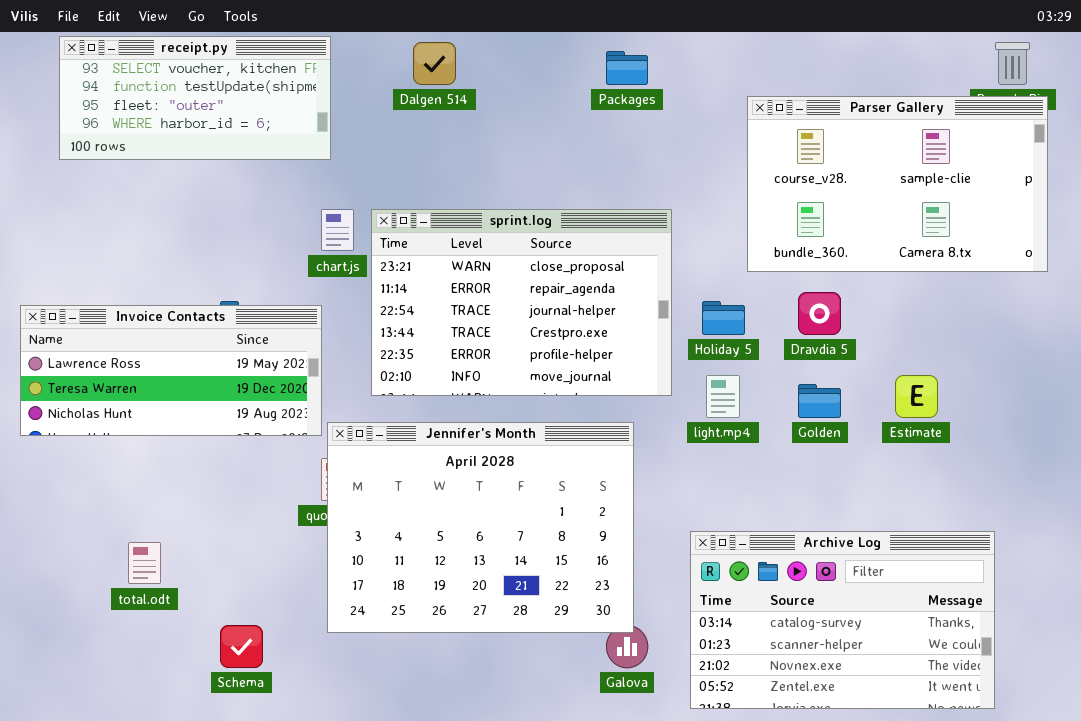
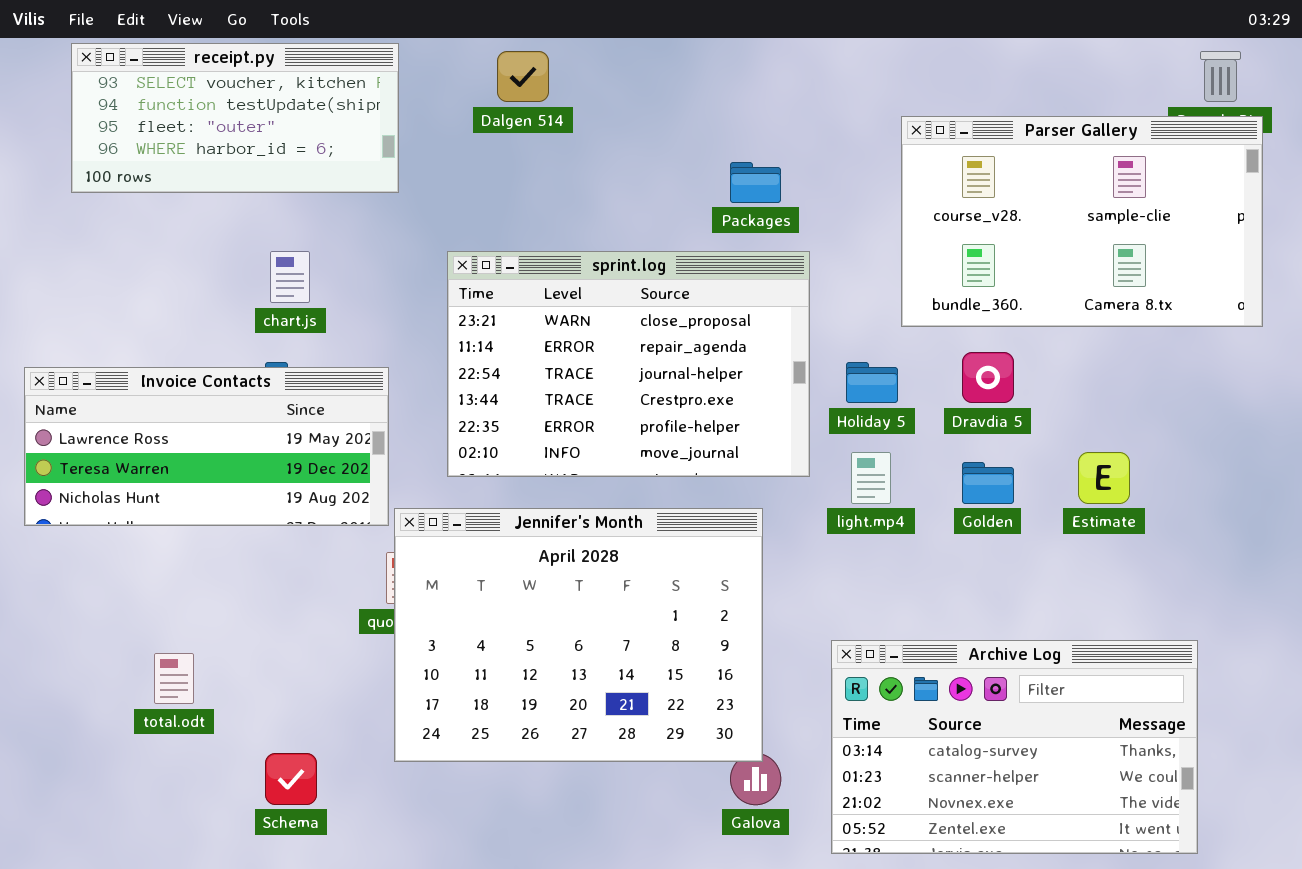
Packages: [606,51,648,85] -> [730,162,781,203], moved
chart.js: [321,209,354,251] -> [270,251,310,303], moved

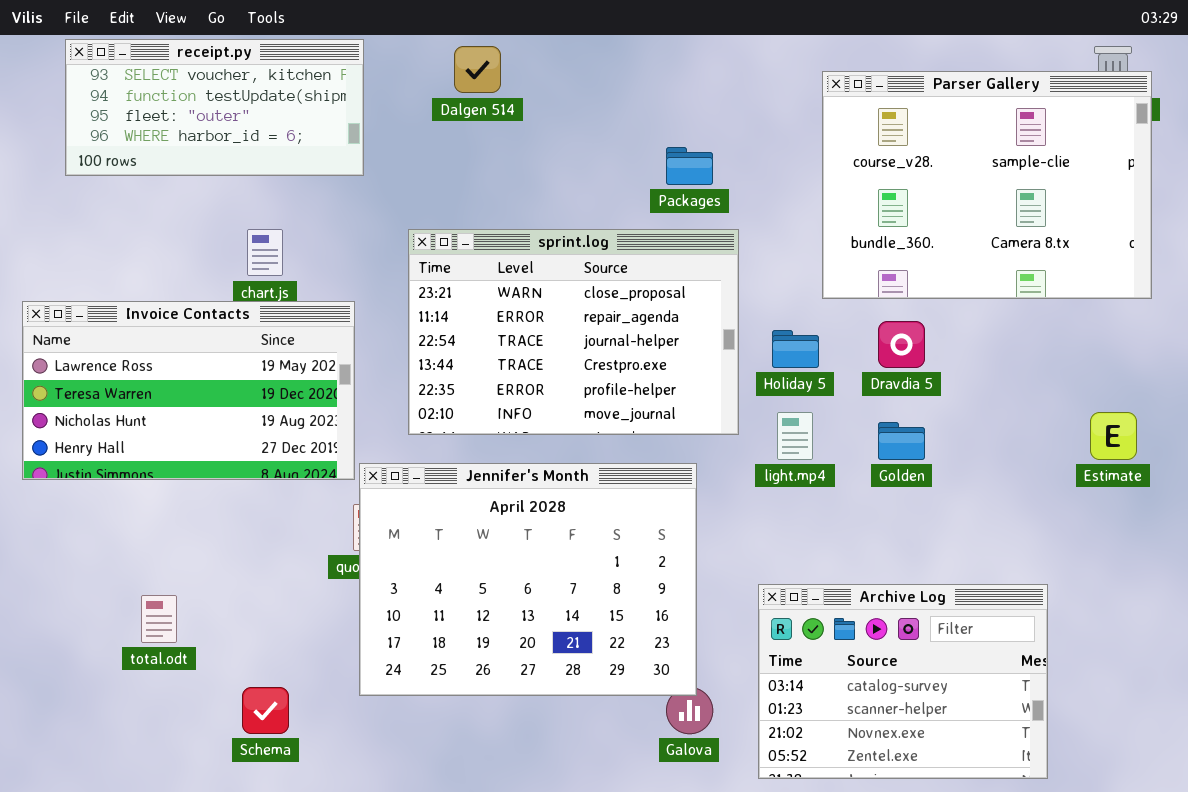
Parser Gallery: [901,116,1263,327] -> [822,71,1152,299], resized
Invoice Contacts: [24,367,389,526] -> [22,301,355,480], resized
Estimate: [1078,452,1130,504] -> [1090,412,1137,460], moved
Archive Log: [831,640,1198,854] -> [758,584,1048,779], resized

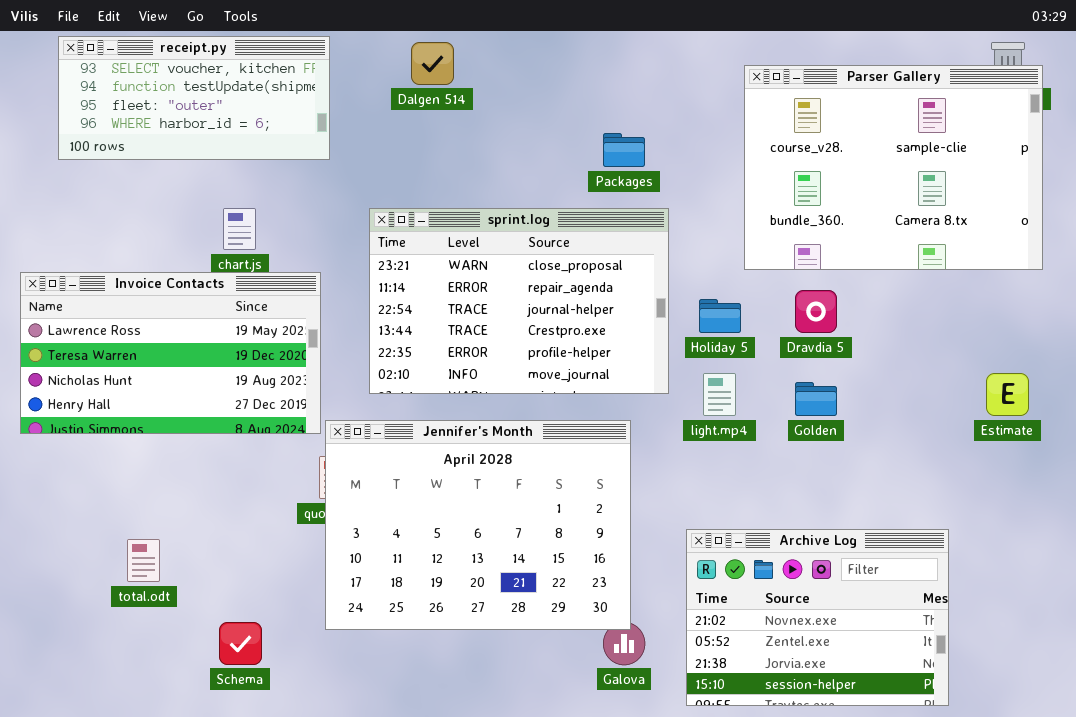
Archive Log: [758,584,1048,779] -> [686,529,949,706], scrolled down 2 rows

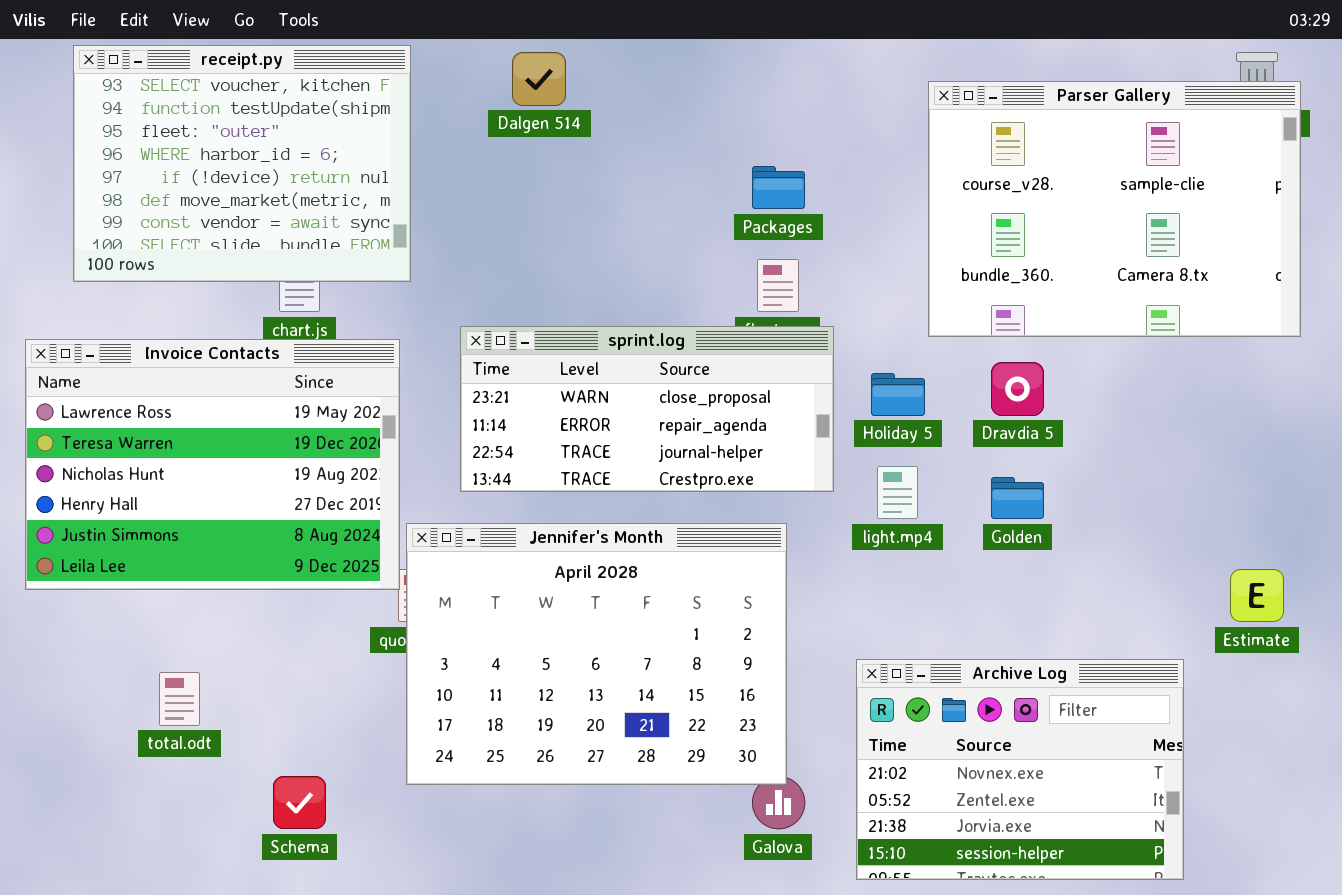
receipt.py: [58,36,330,160] -> [73,45,411,282], resized
sprint.log: [369,208,669,394] -> [460,326,834,492], resized
Invoice Contacts: [20,272,321,434] -> [25,339,400,590], resized
Estimate: [986,373,1029,416] -> [1230,569,1284,622], moved

